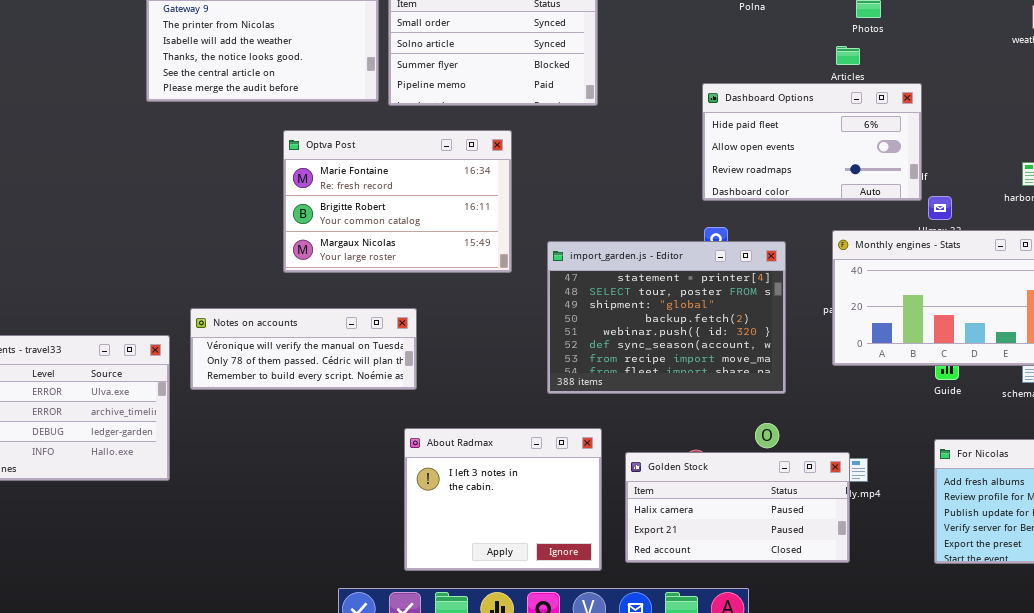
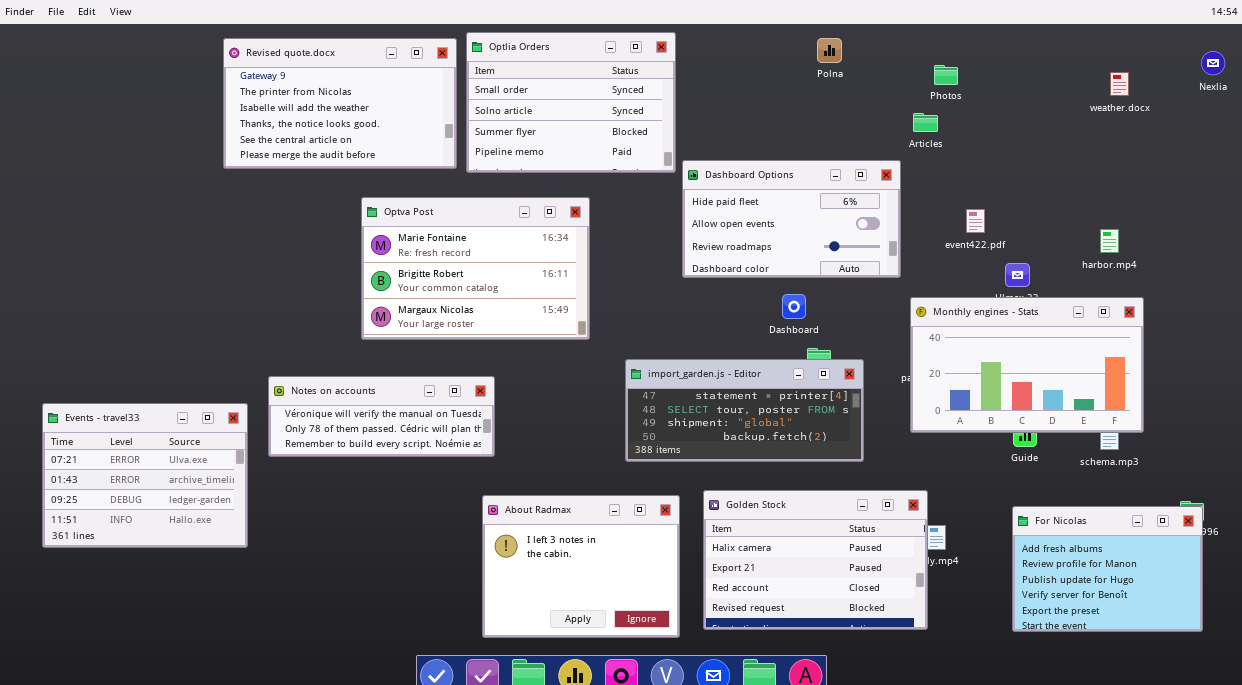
Dashboard Options: [702,83,922,201] -> [682,160,901,278], moved
import_garden.js - Editor: [547,241,786,394] -> [625,359,864,462], resized
Golden Stock: [625,452,850,563] -> [703,490,928,630], resized

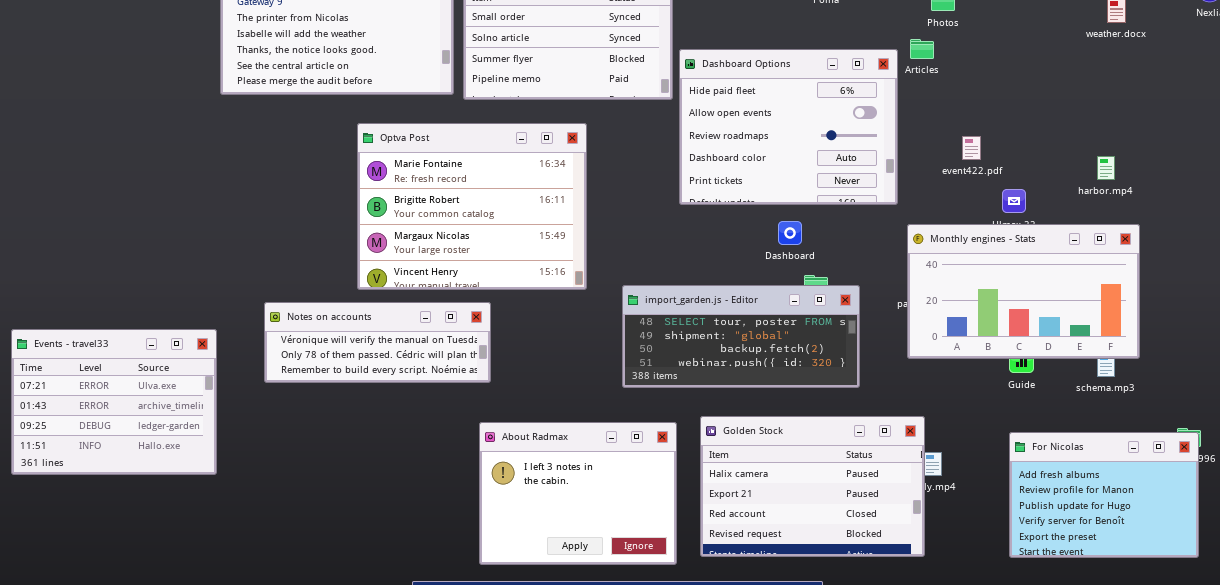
Dashboard Options: [682,160,901,278] -> [679,49,898,205], resized
Optva Post: [361,197,590,340] -> [357,123,587,290], resized
import_garden.js - Editor: [625,359,864,462] -> [622,285,860,388], scrolled down 1 row
Events - travel33: [42,403,248,548] -> [11,329,217,475], moved

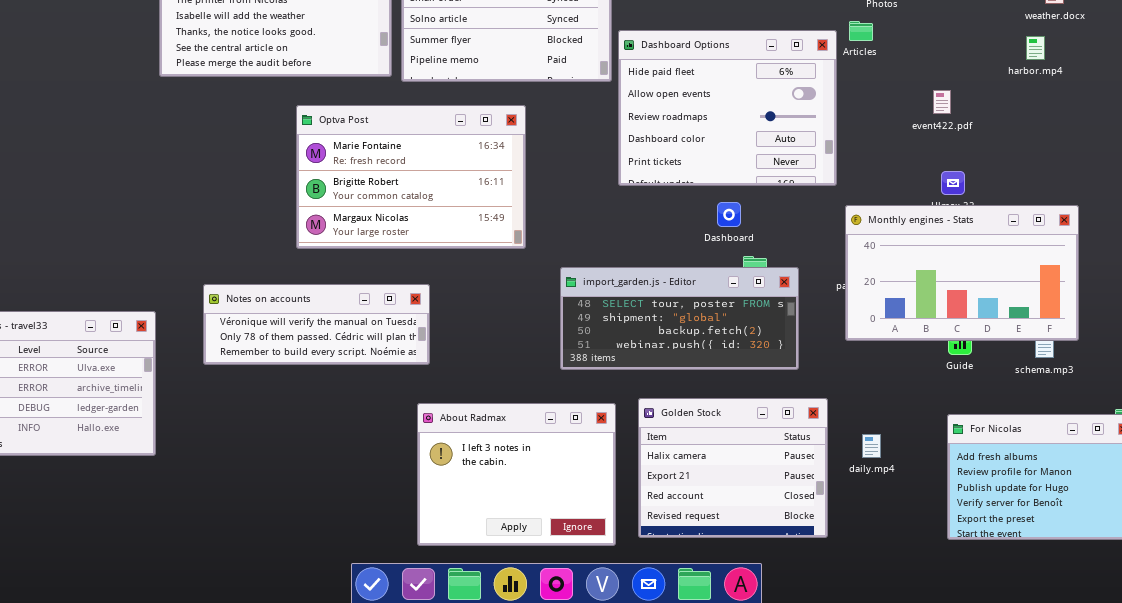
Optva Post: [357,123,587,290] -> [296,105,526,249], resized
event422.pdf: [962,136,981,160] -> [933,90,951,114], moved
harbor.mp4: [1097,156,1115,180] -> [1026,36,1045,60], moved
Golden Stock: [700,416,925,557] -> [638,398,828,538], resized

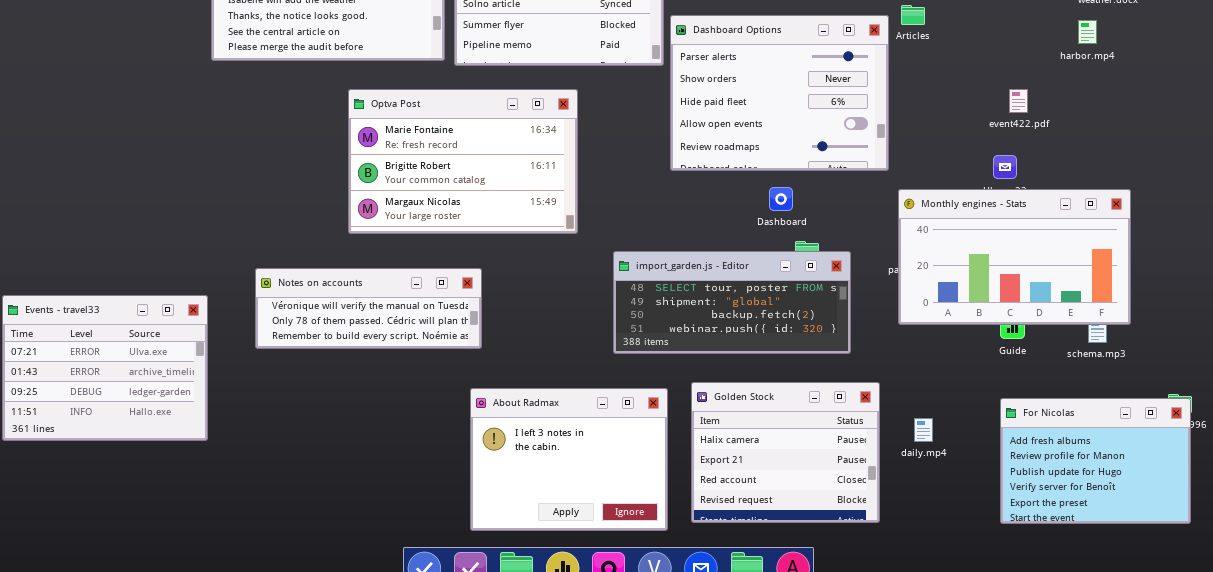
Dashboard Options: [618,30,837,186] -> [670,15,889,171], scrolled up 2 rows
event422.pdf: [933,90,951,114] -> [1009,89,1028,113], moved

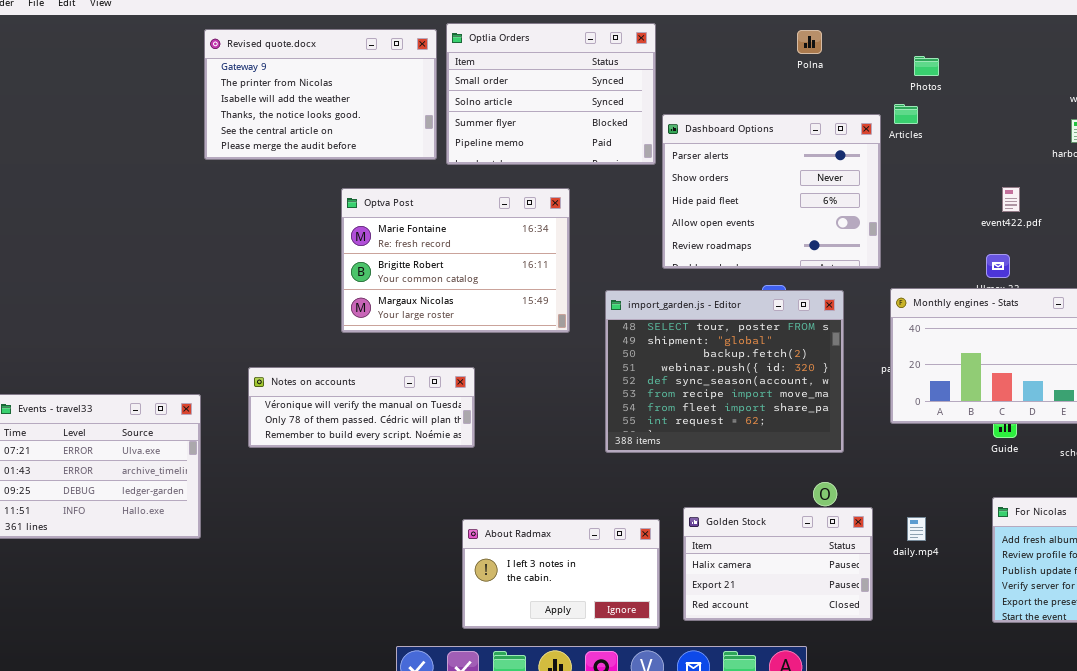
import_garden.js - Editor: [613,251,851,354] -> [605,290,844,453], resized
Golden Stock: [691,382,880,523] -> [683,507,873,621], resized
About Radmax: [470,388,668,531] -> [462,519,660,629], resized

